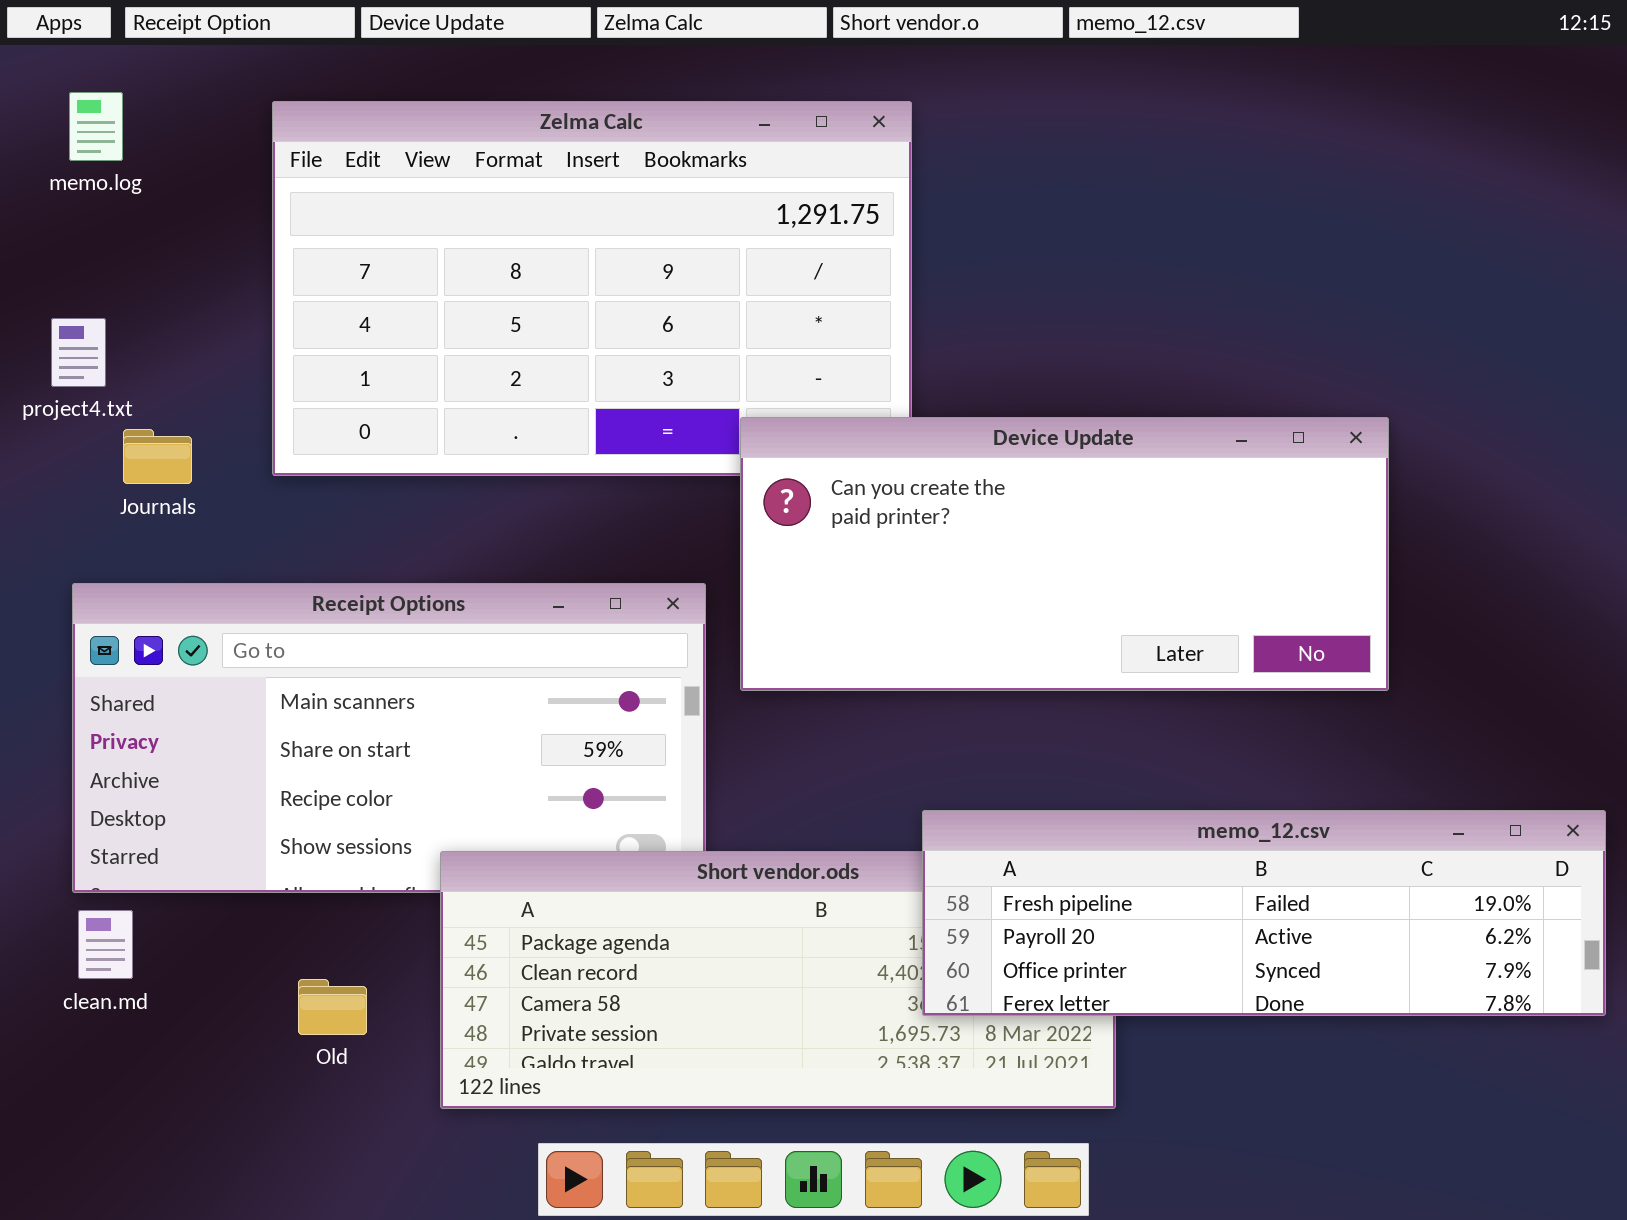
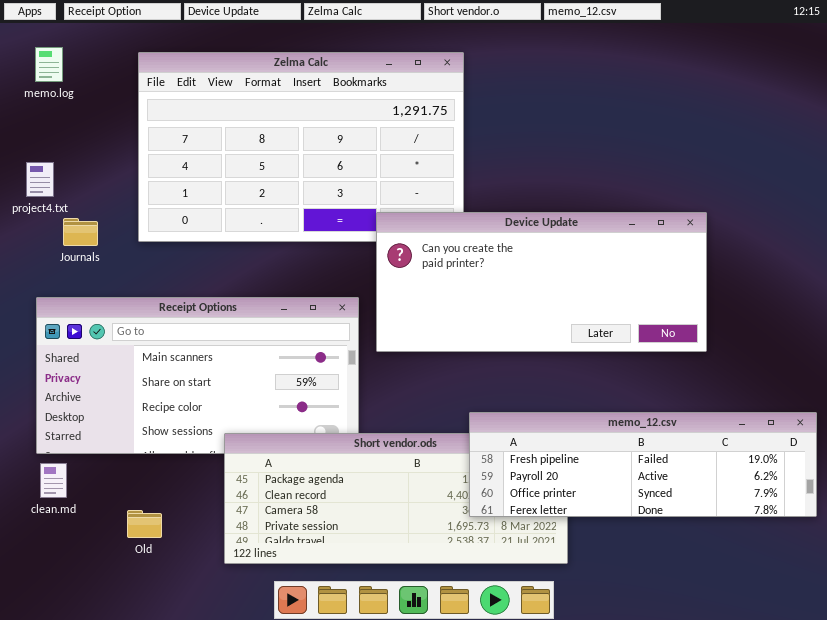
Old: [298,979,367,1035] -> [127,510,162,538], moved

